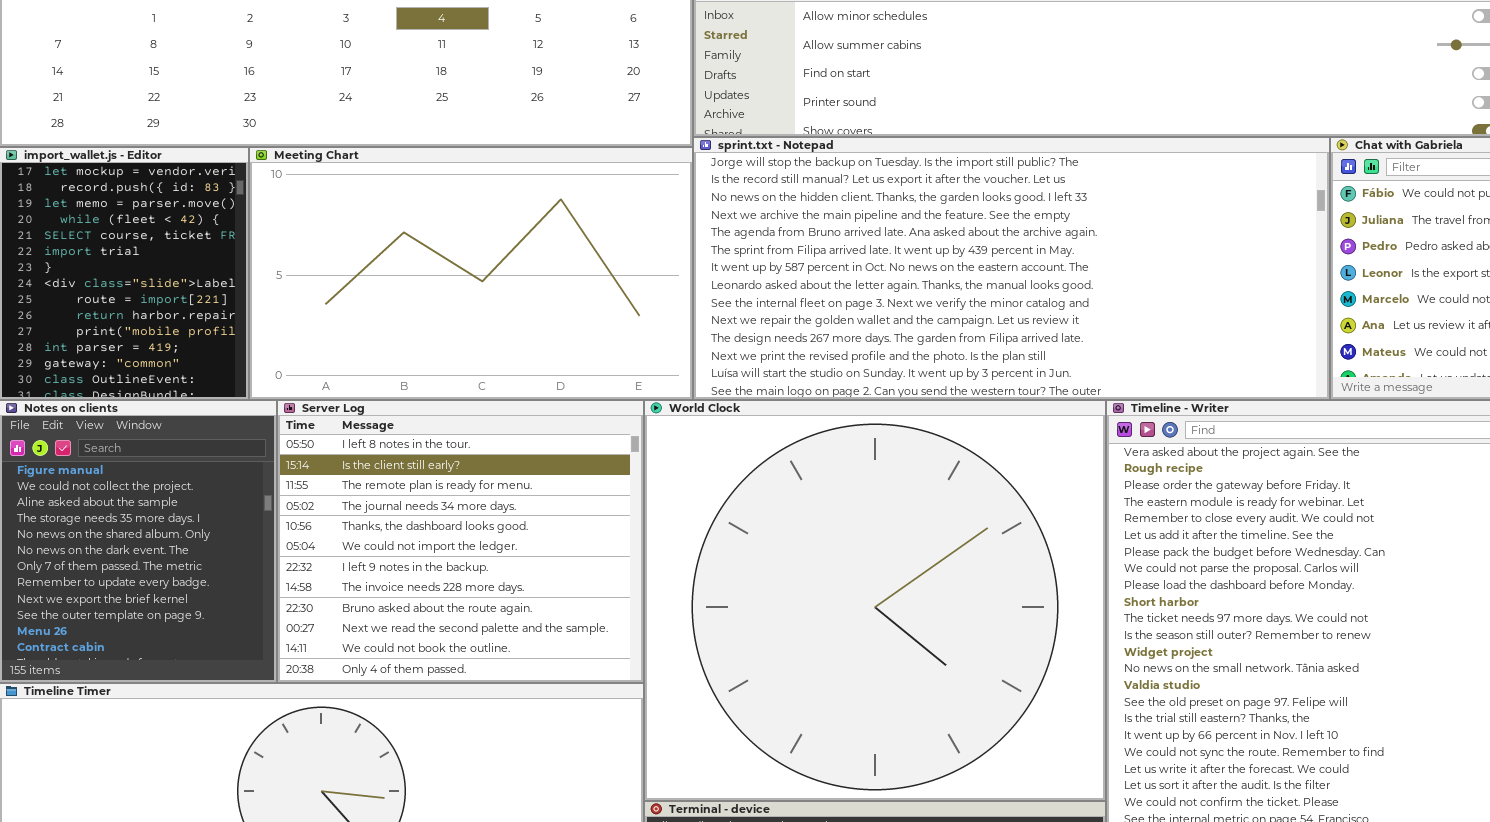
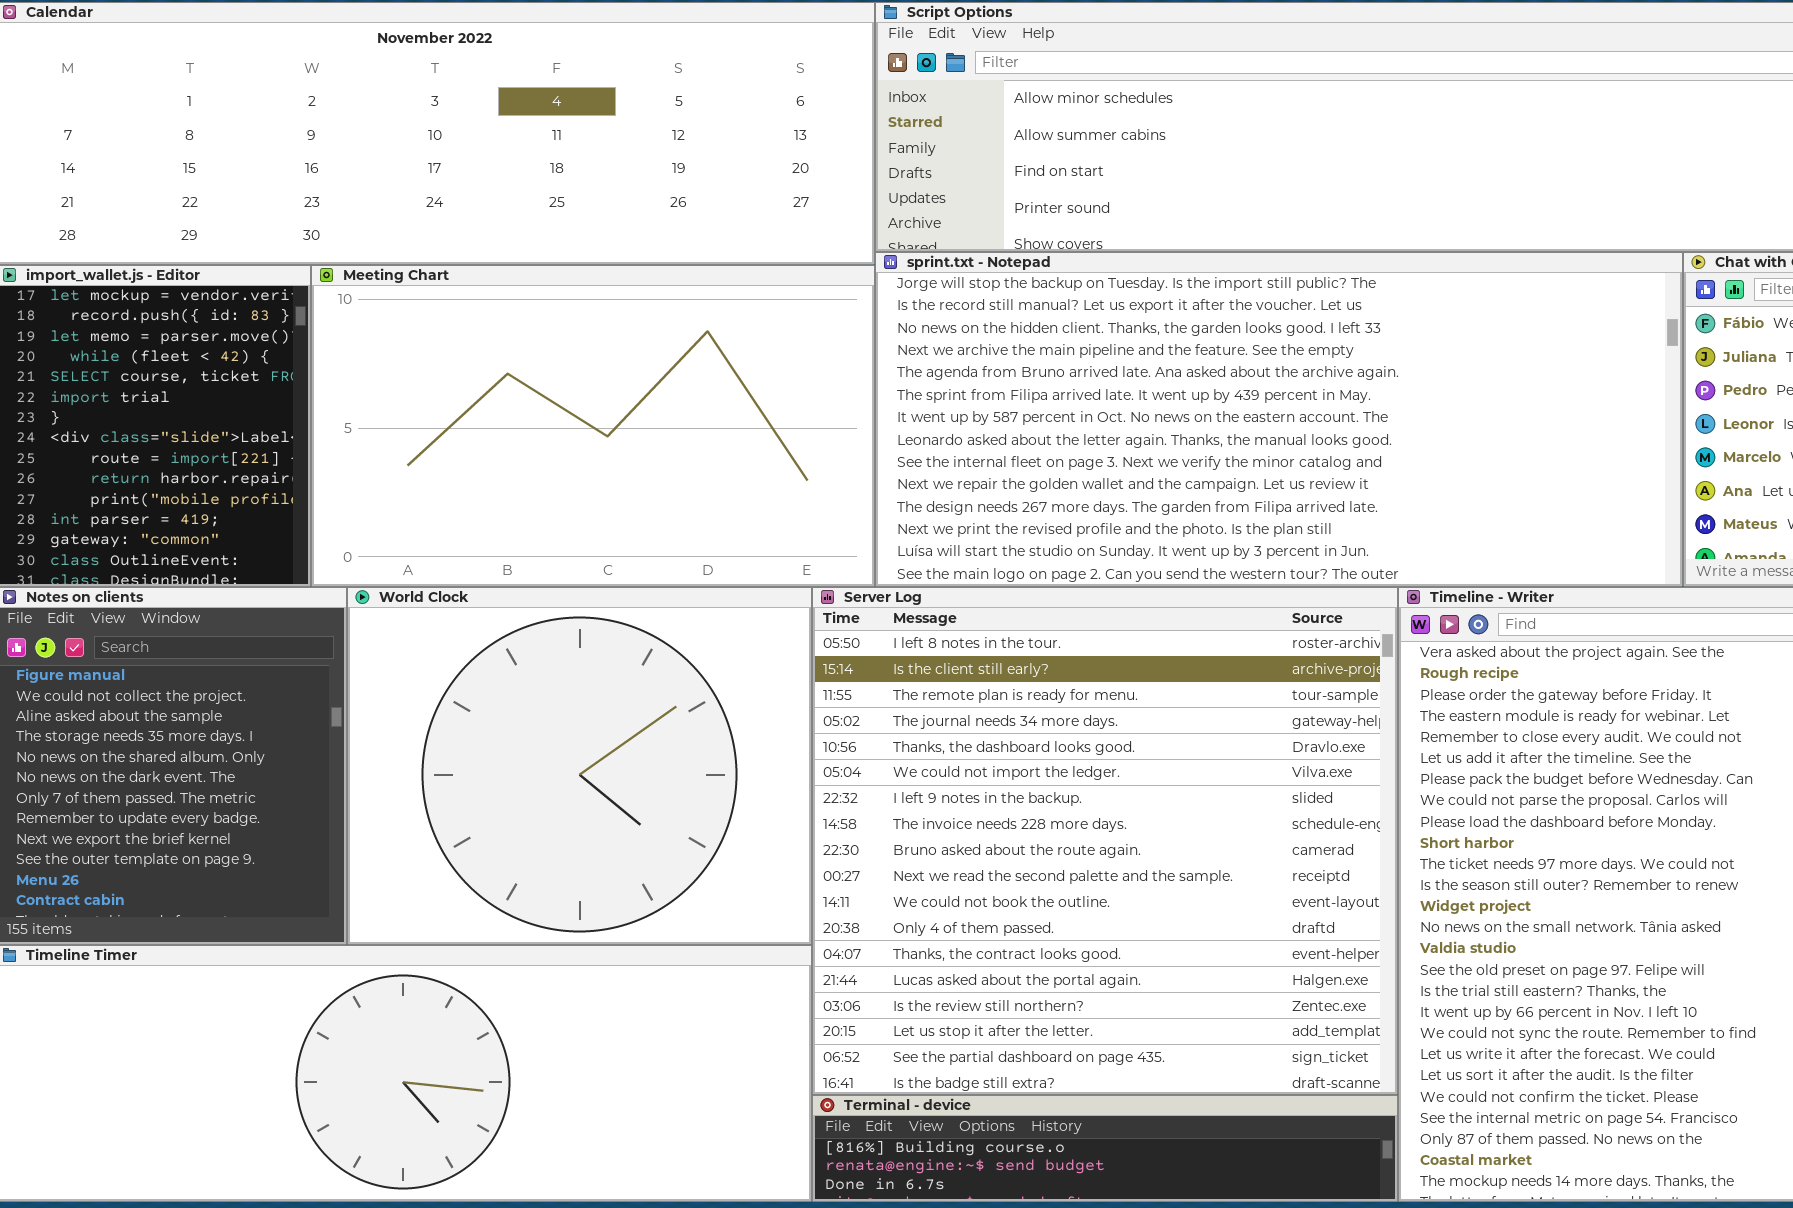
Server Log: [277,400,644,683] -> [812,587,1398,1095], moved, resized
World Clock: [644,400,1106,801] -> [347,587,812,945], moved, resized

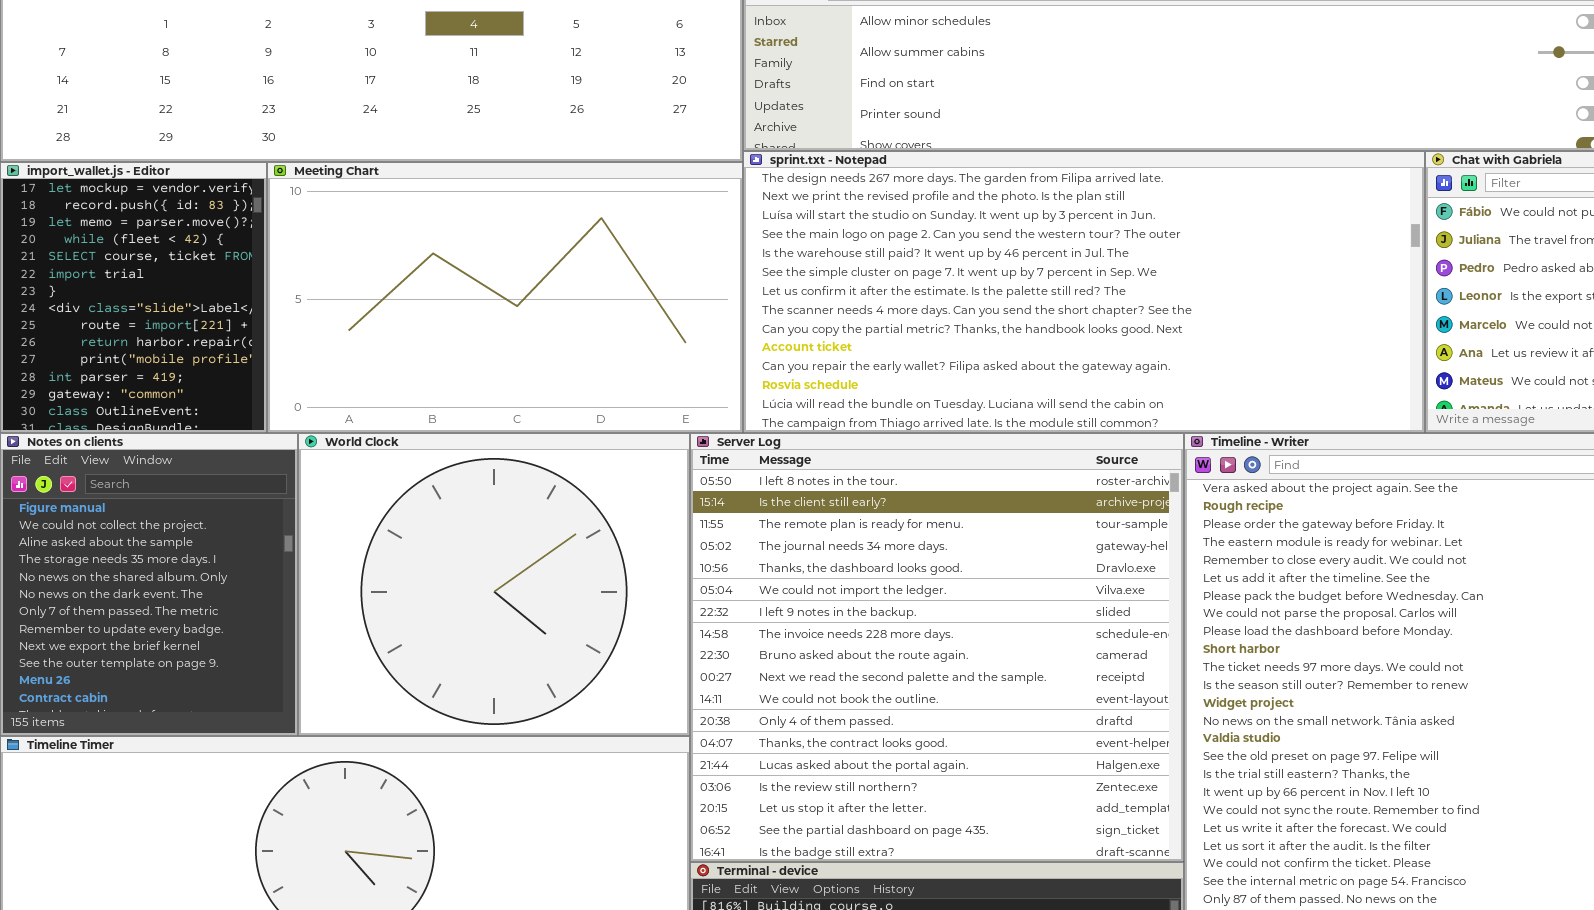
sprint.txt - Notepad: [875,252,1683,587] -> [743,151,1425,433], scrolled down 10 rows

